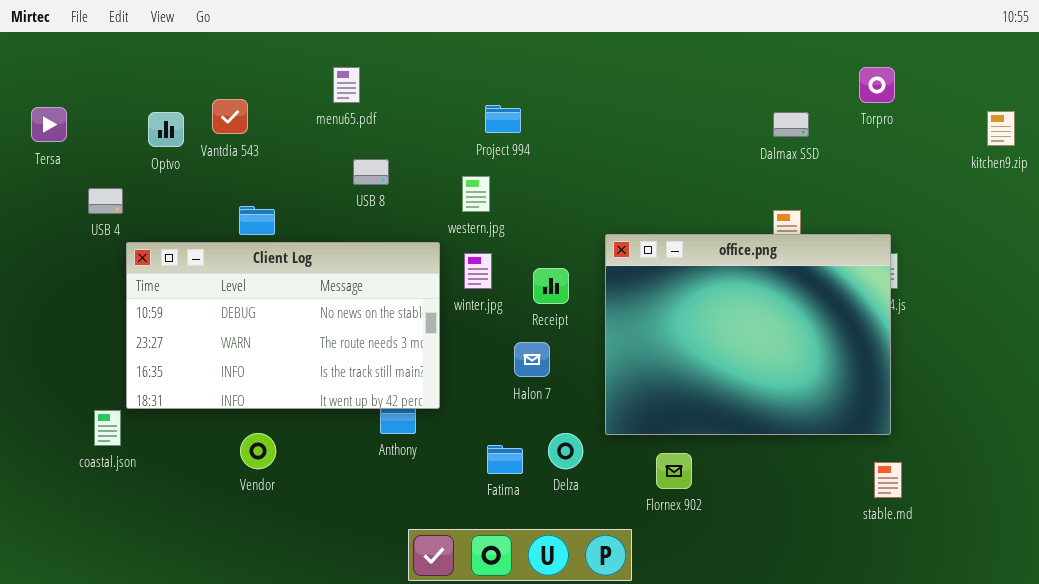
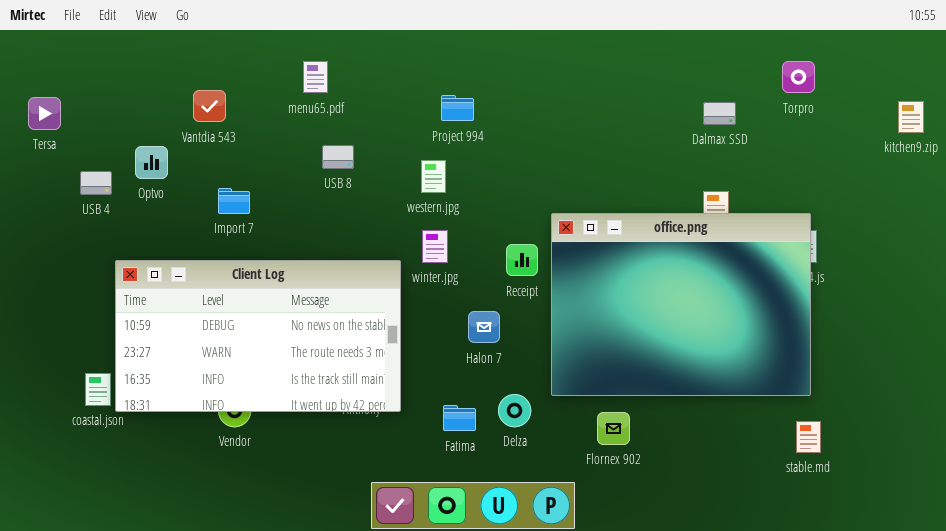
Optvo: [148,112,184,147] -> [135,146,168,179], moved
Client Log: [126,242,440,409] -> [115,260,401,412], moved
Receipt: [533,268,569,304] -> [506,244,538,276], moved

